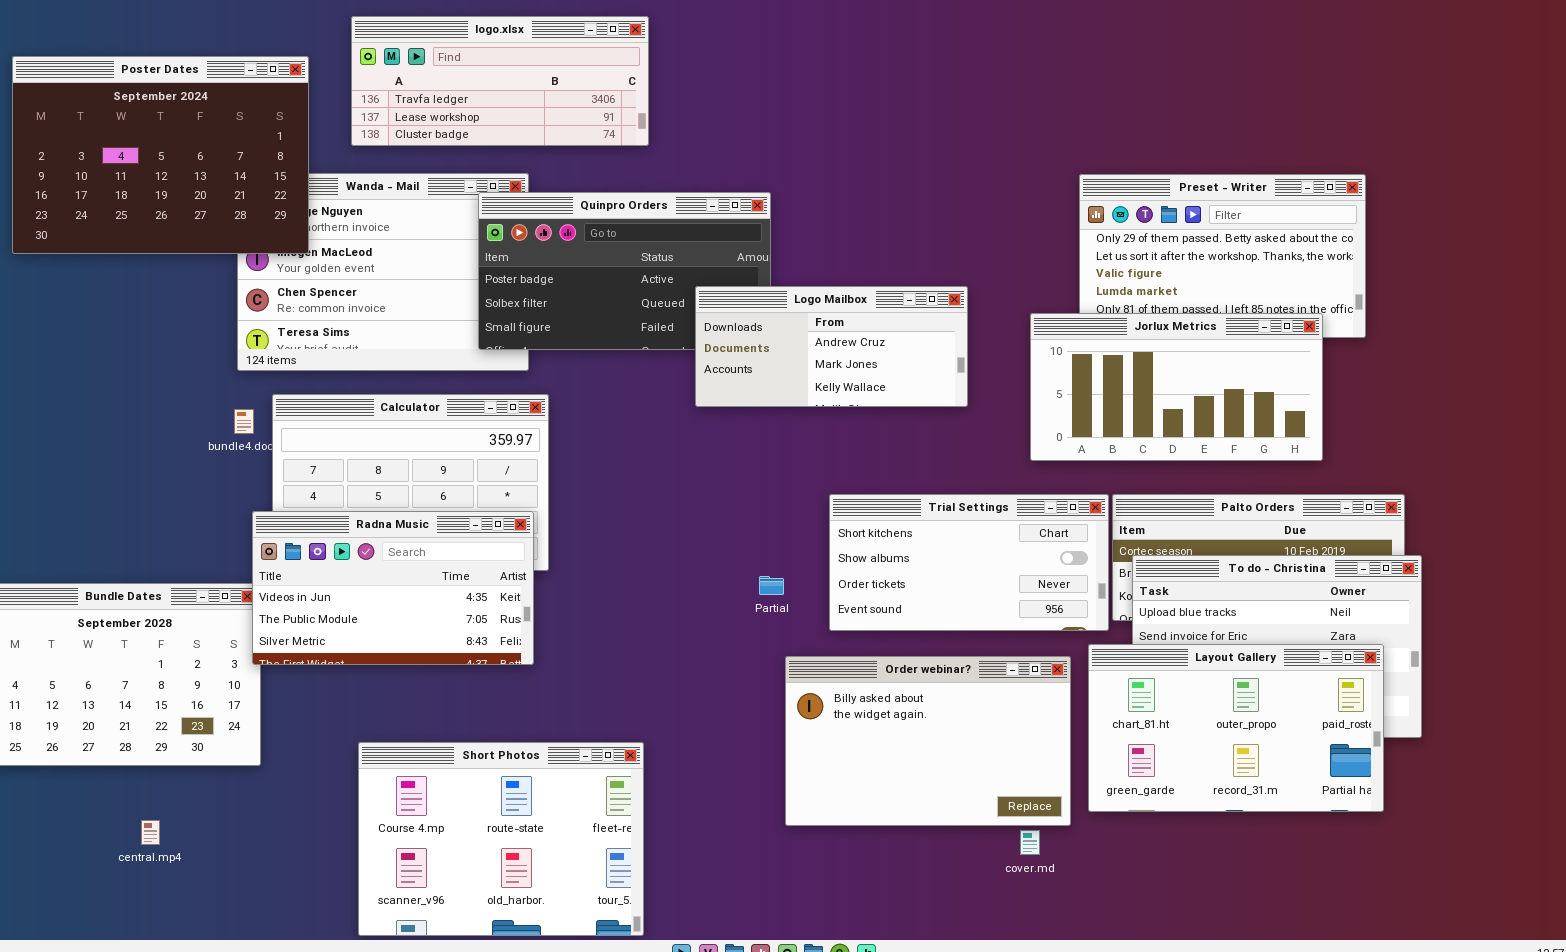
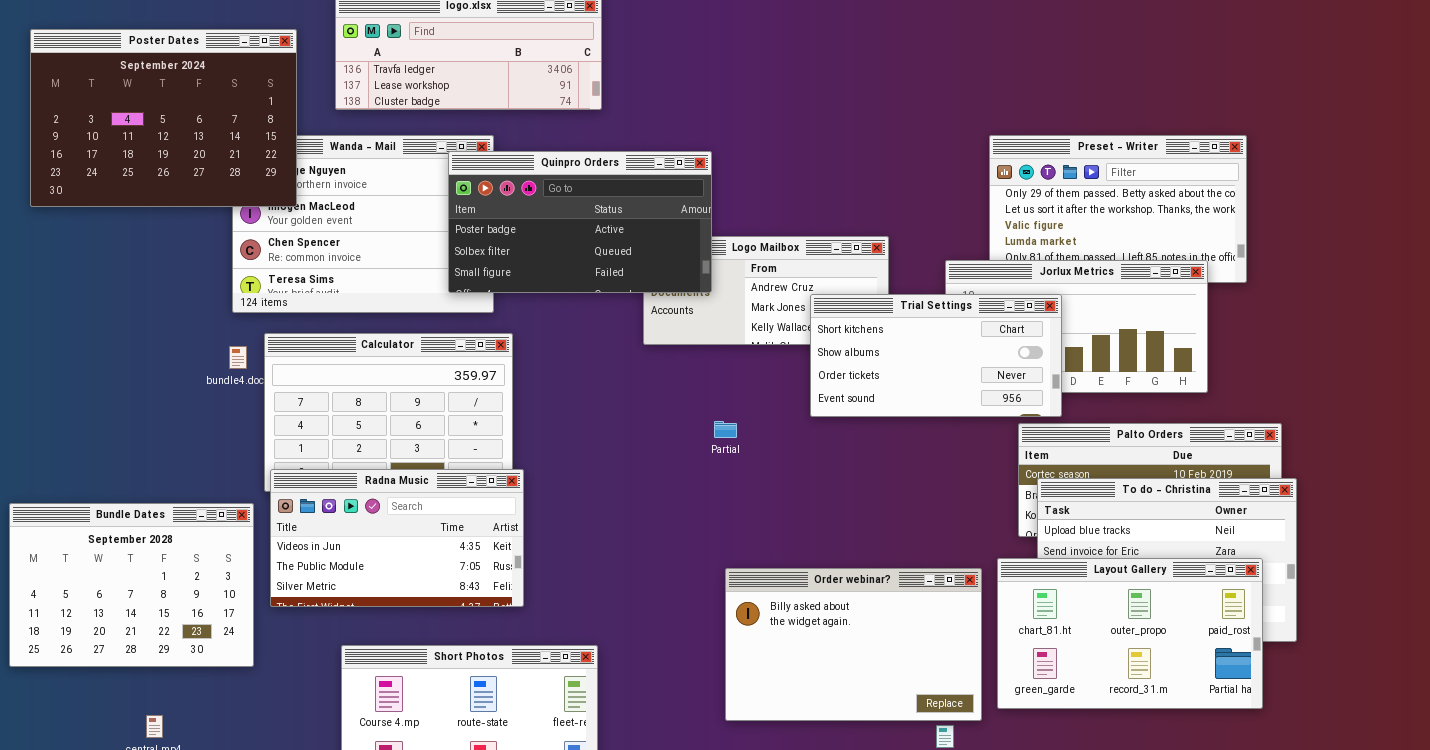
Quinpro Orders: [478,192,771,350] -> [448,151,712,293], raised
Trial Settings: [829,494,1109,631] -> [810,294,1062,417], moved
Radna Music: [252,511,534,665] -> [270,469,524,607], moved
Partial: [759,576,784,595] -> [714,421,737,438], moved

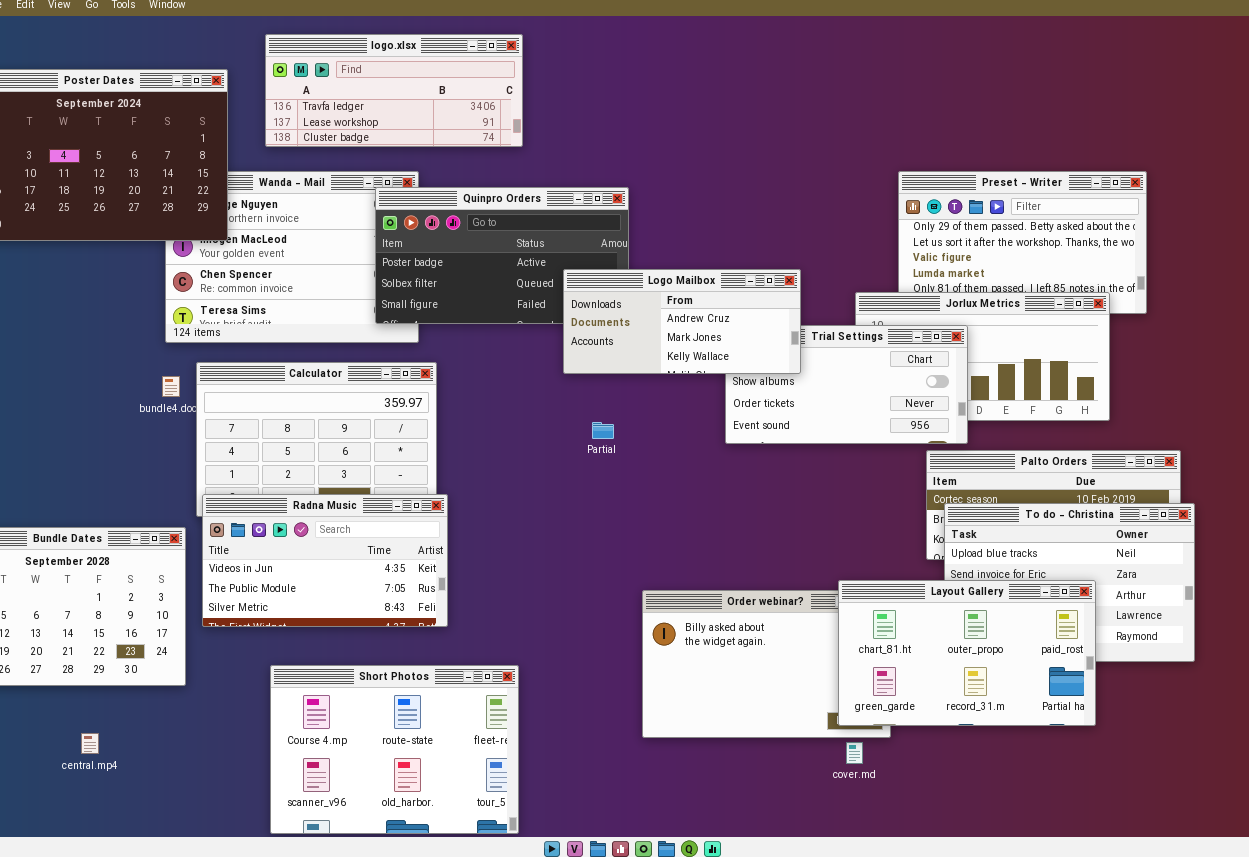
Logo Mailbox: [643,236,889,345] -> [563,269,801,374], raised
Partial: [714,421,737,438] -> [592,422,614,439], moved
Layout Gallery: [997,558,1263,709] -> [838,580,1096,726], moved

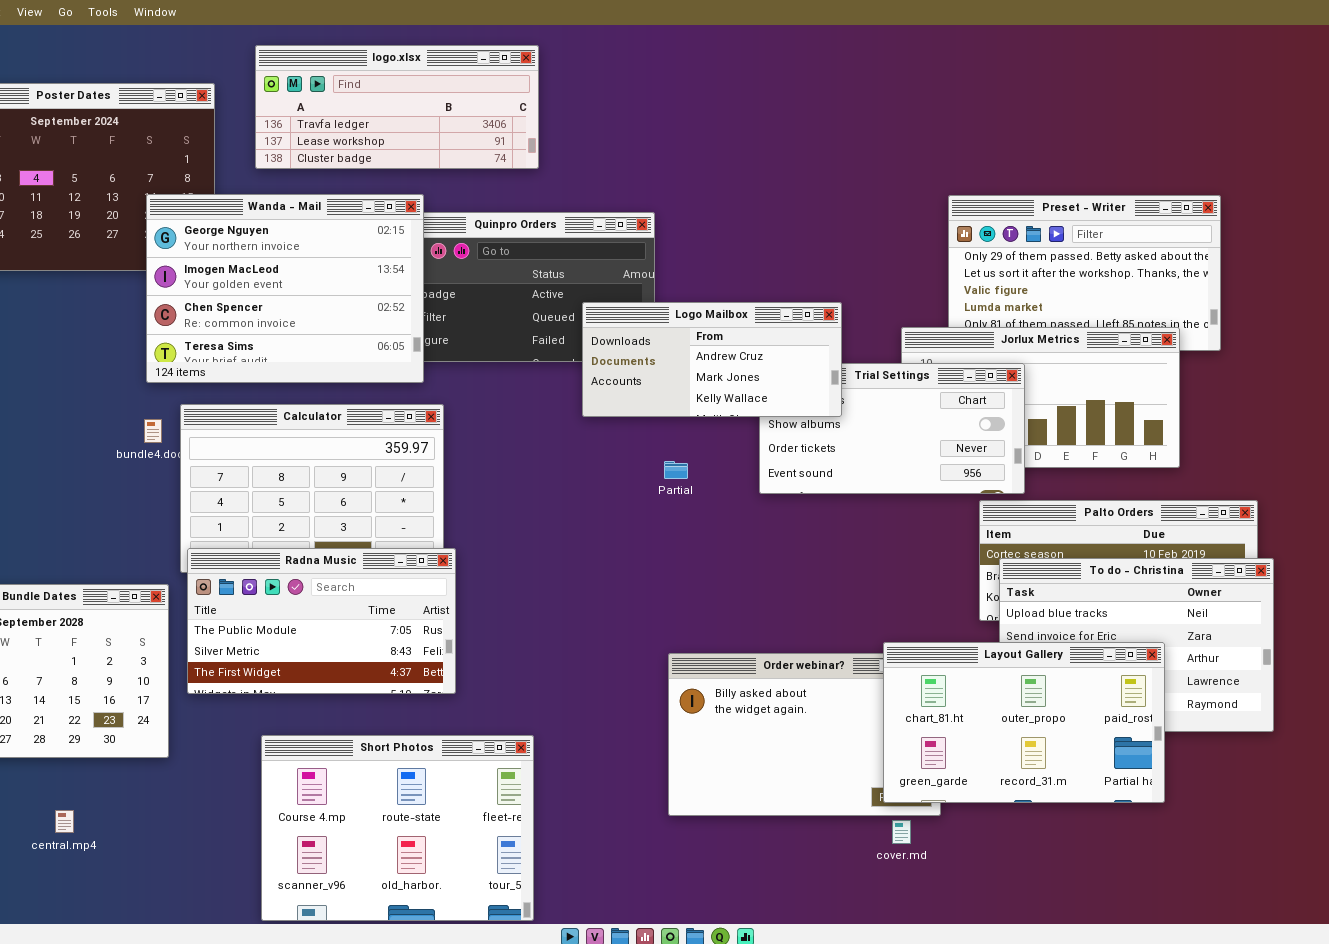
Wanda - Mail: [165,171,419,343] -> [146,194,424,383], raised
Partial: [592,422,614,439] -> [664,461,688,479], moved
Radna Music: [202,494,448,627] -> [187,548,456,694], scrolled down 1 row

